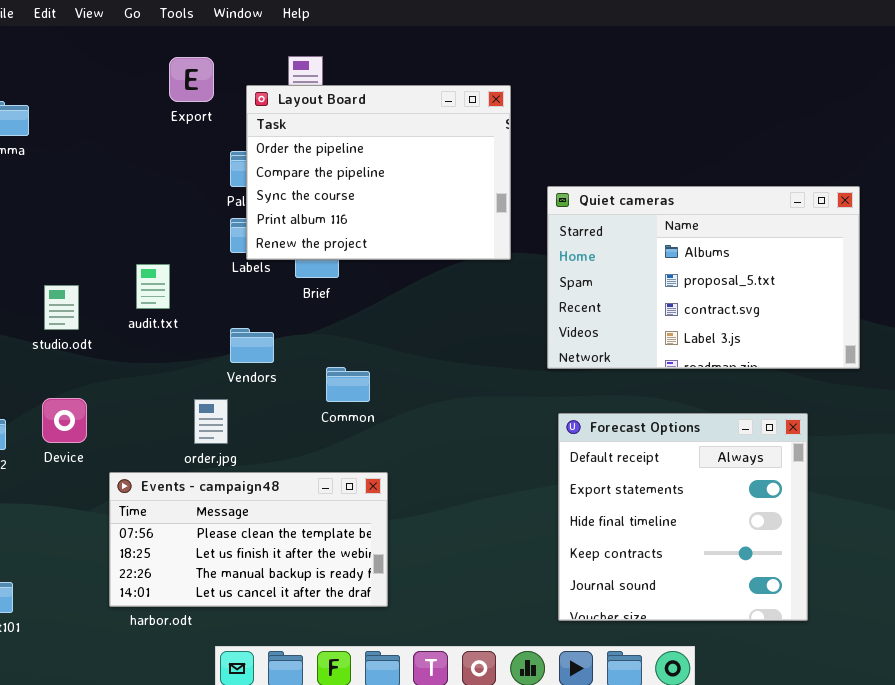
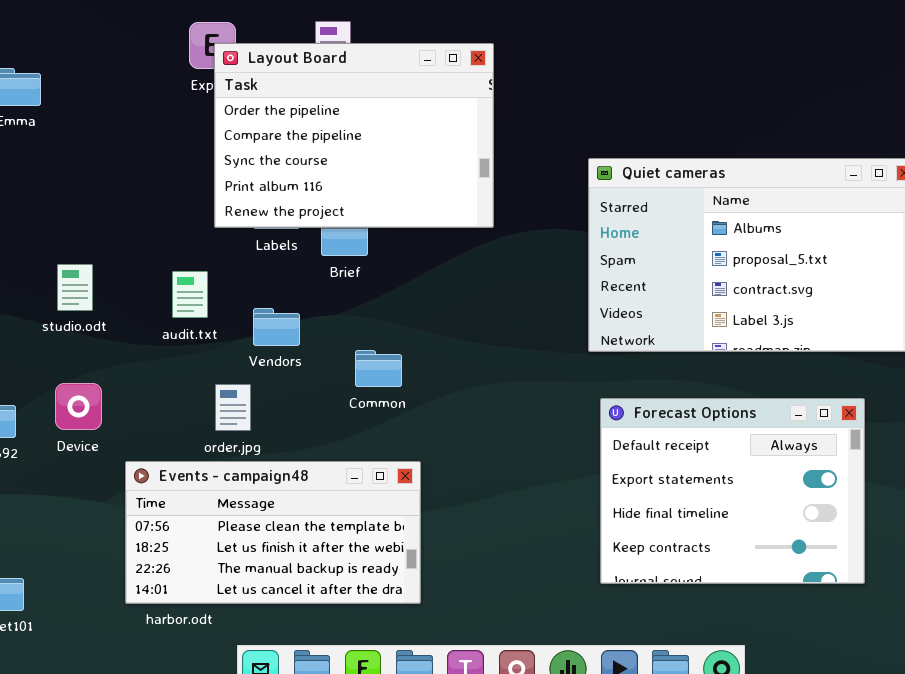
Layout Board: [246,85,511,260] -> [214,43,494,228], moved
audit.txt: [136,264,170,309] -> [172,271,208,318], moved
Forecast Options: [558,413,808,621] -> [600,398,865,584], resized

